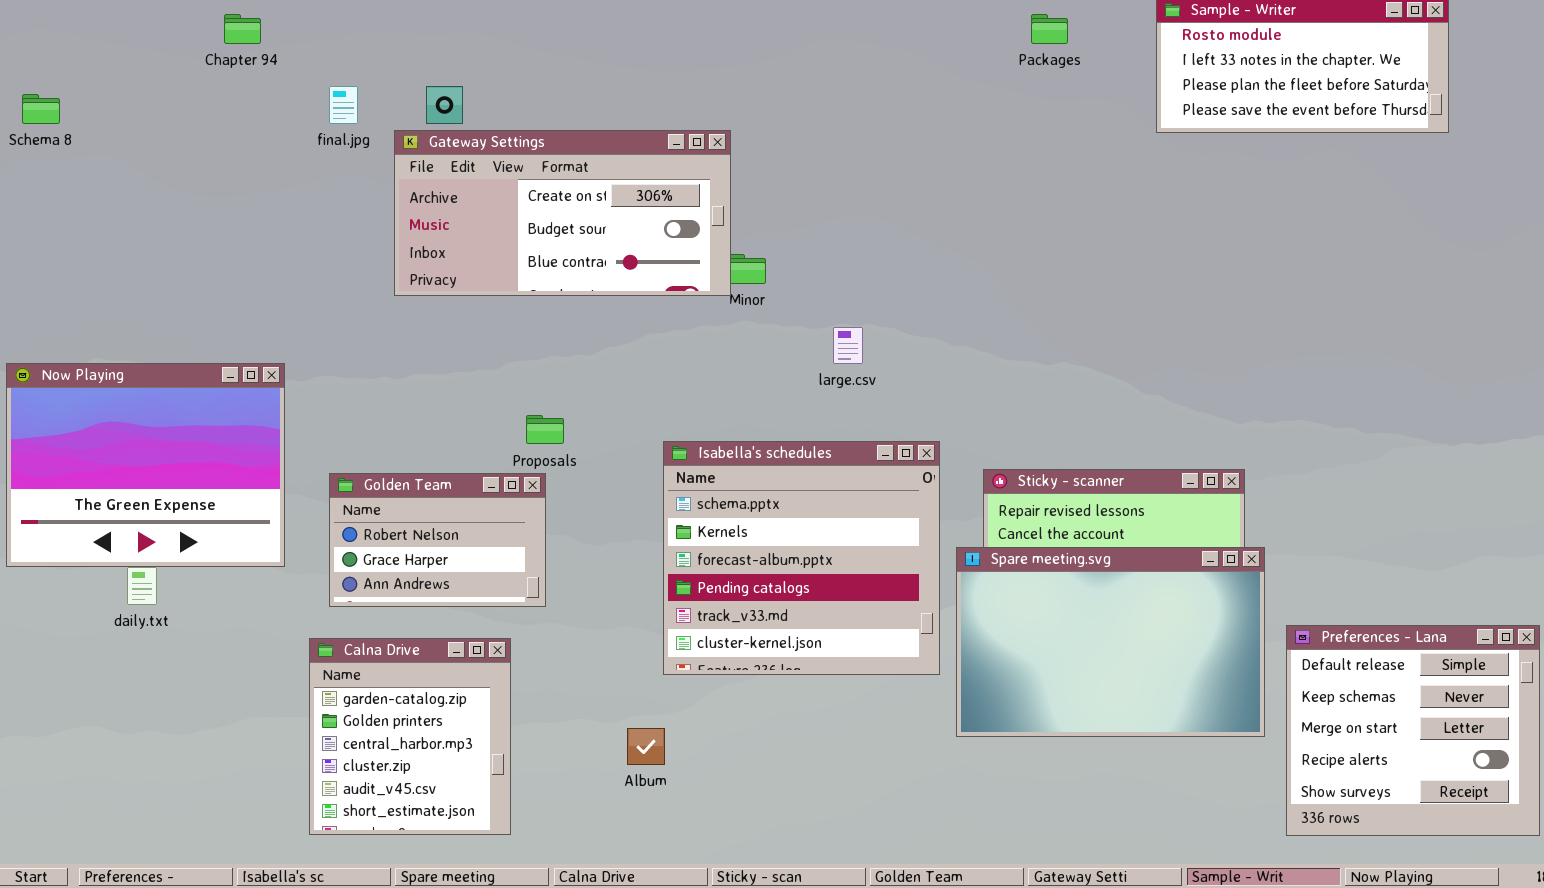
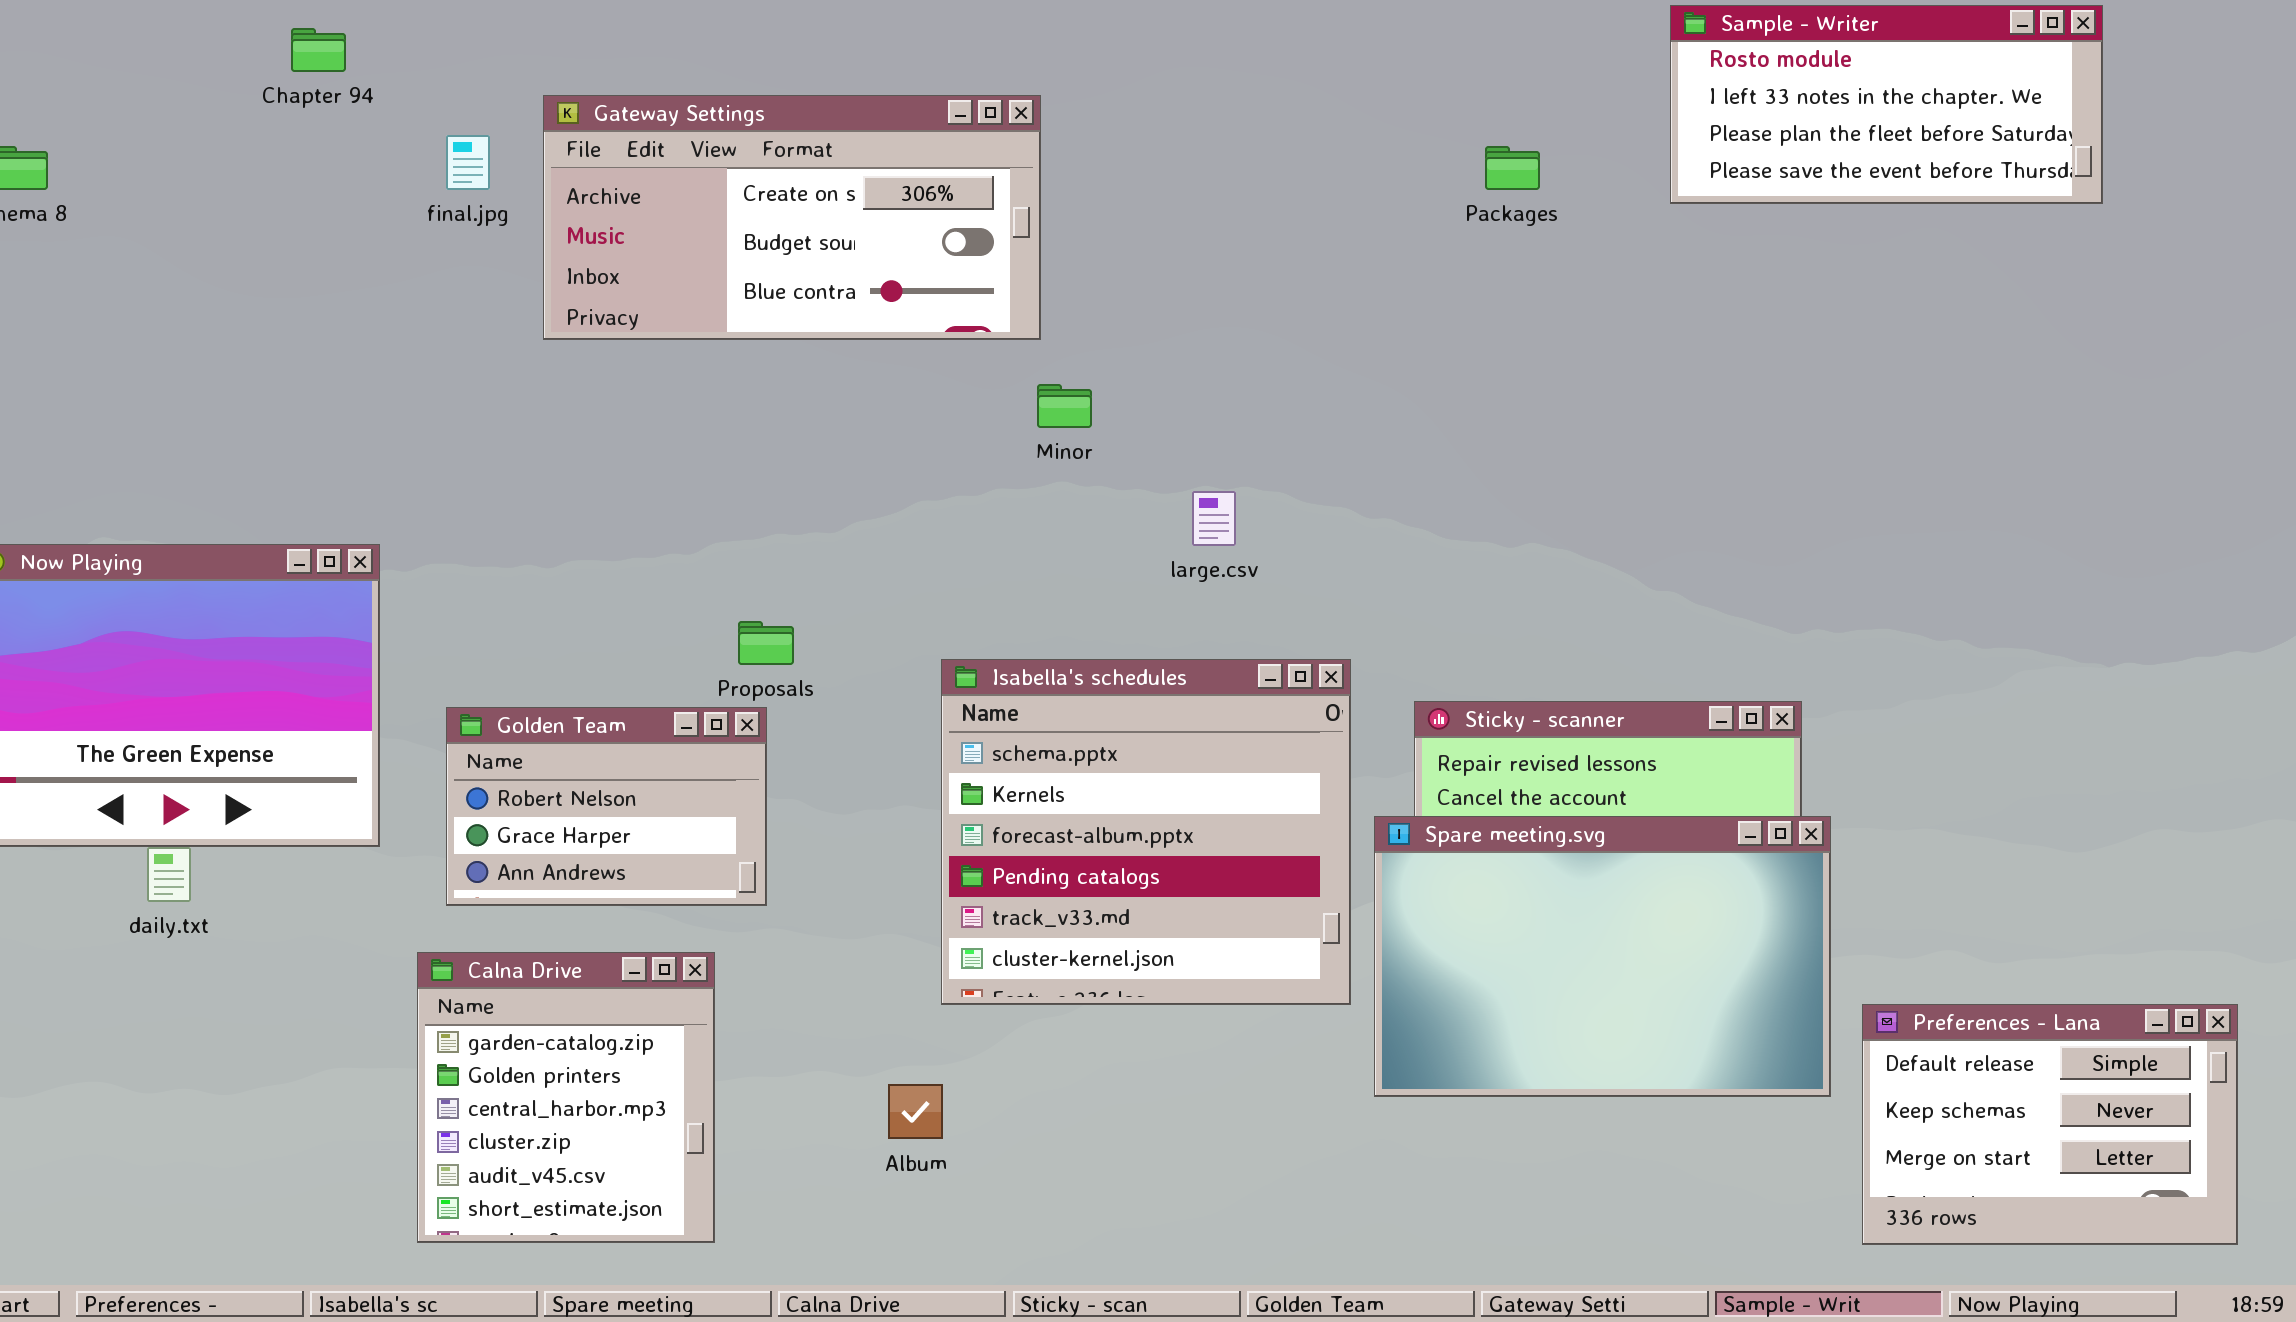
Packages: [1031,14,1068,44] -> [1485,146,1540,190], moved
Gateway Settings: [394,130,731,296] -> [543,95,1041,340], moved
Preferences - Lana: [1286,625,1540,836] -> [1862,1004,2238,1245], resized

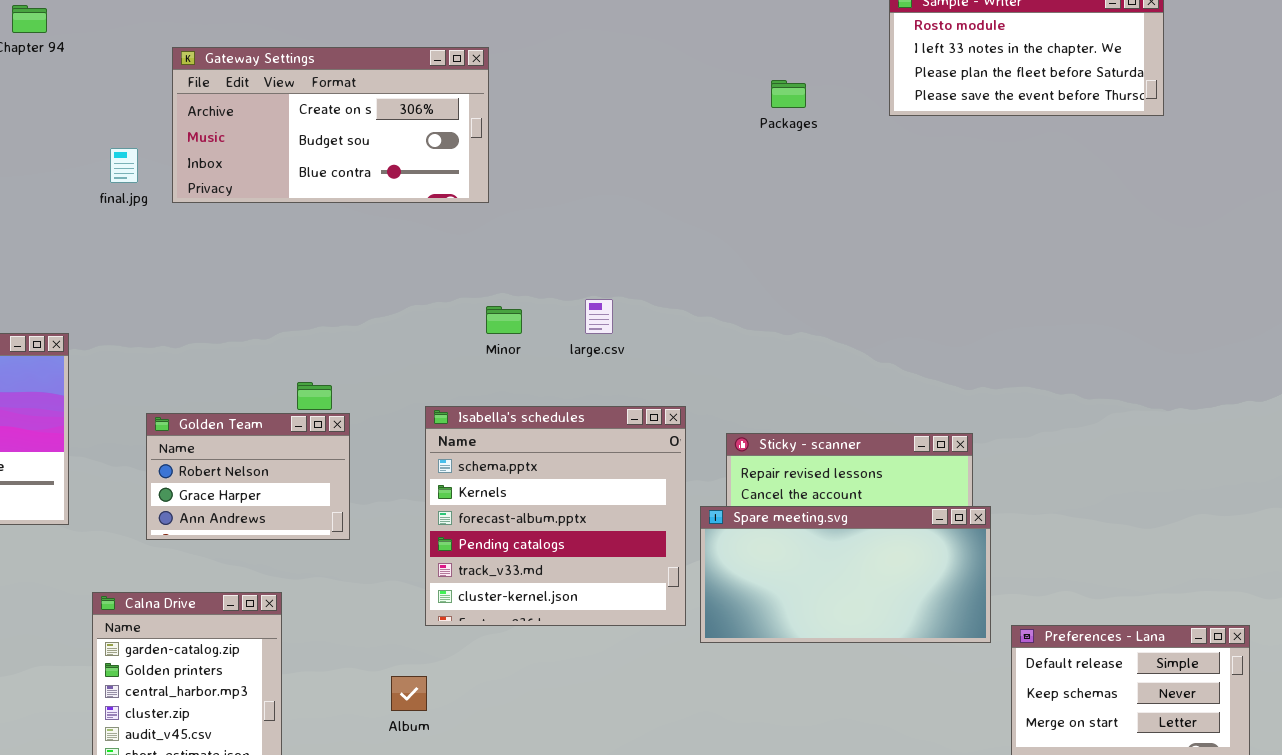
final.jpg: [446,135,490,190] -> [110,148,138,183], moved
Minor: [1037,384,1092,428] -> [486,306,522,334], moved
Golden Team: [446,707,767,906] -> [146,413,350,540], moved
Spare meeting.svg: [1374,816,1831,1097] -> [700,506,991,643], resized

